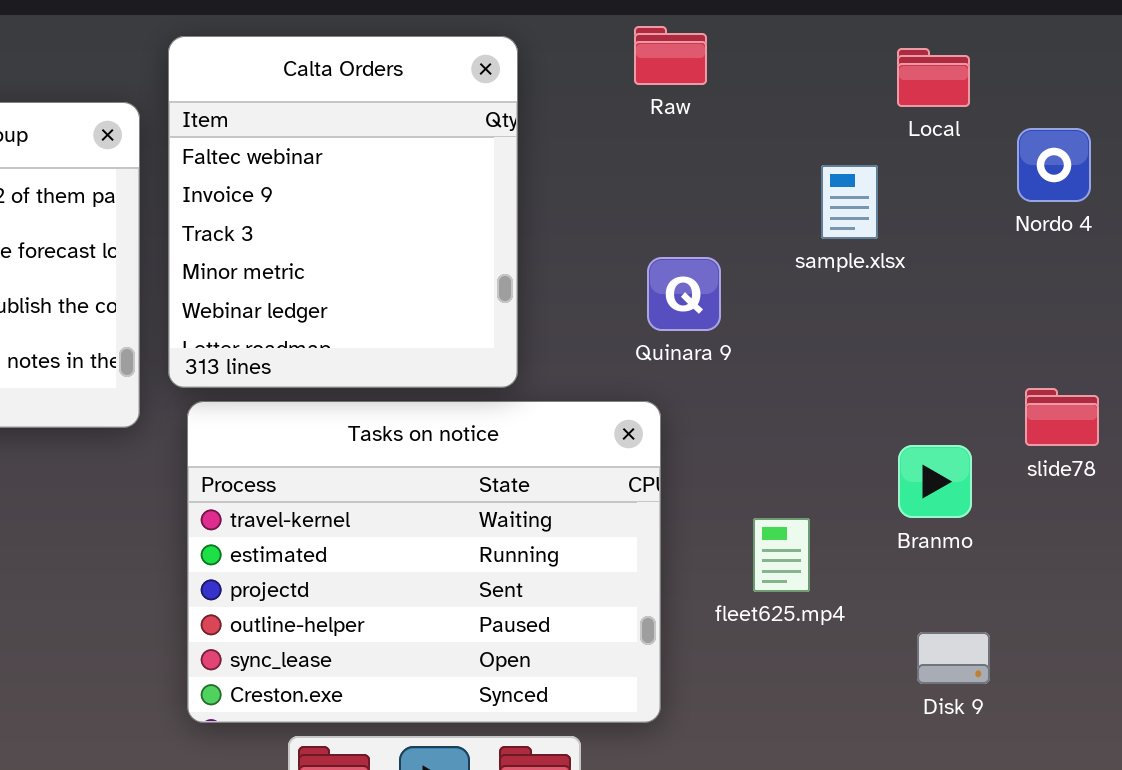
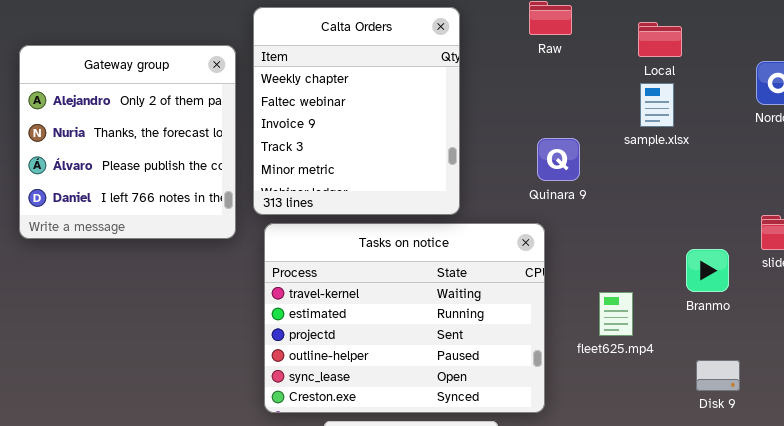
Calta Orders: [168,36,518,388] -> [253,7,460,215], scrolled up 1 row
Local: [897,48,970,107] -> [638,22,682,57], moved

